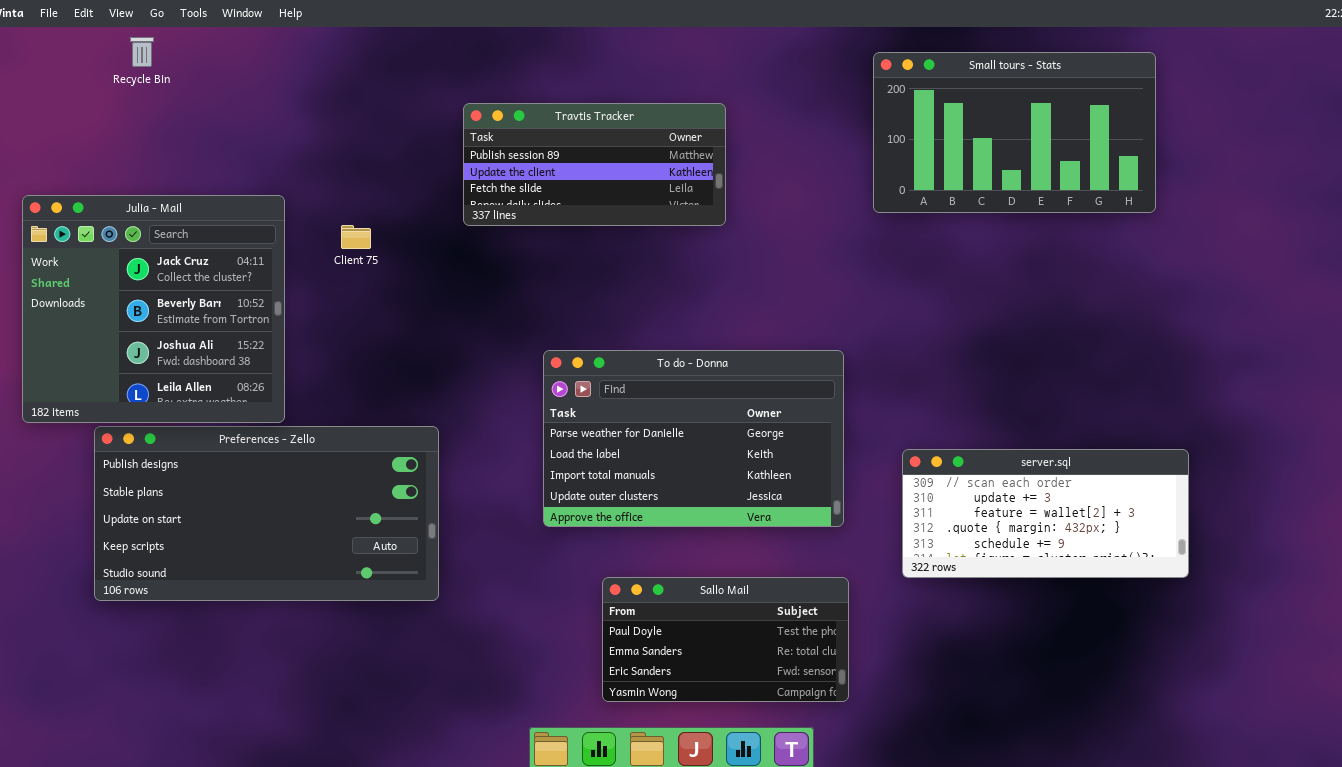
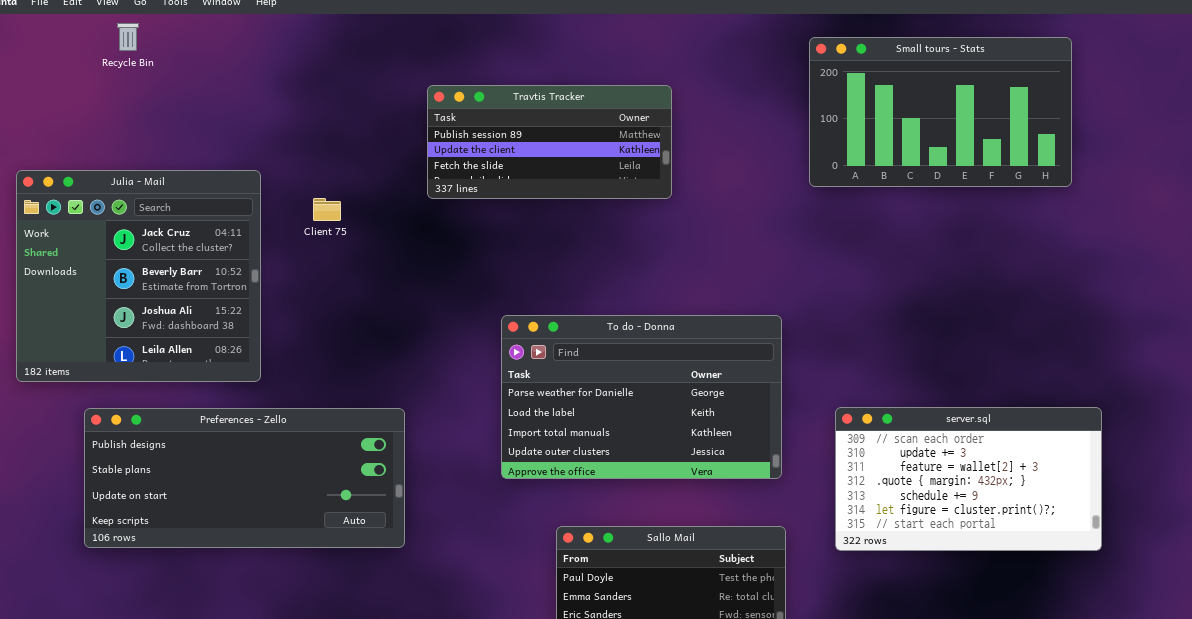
Preferences - Zello: [94,426,439,601] -> [84,408,405,548], resized
server.sql: [902,449,1189,578] -> [835,407,1102,551], resized

